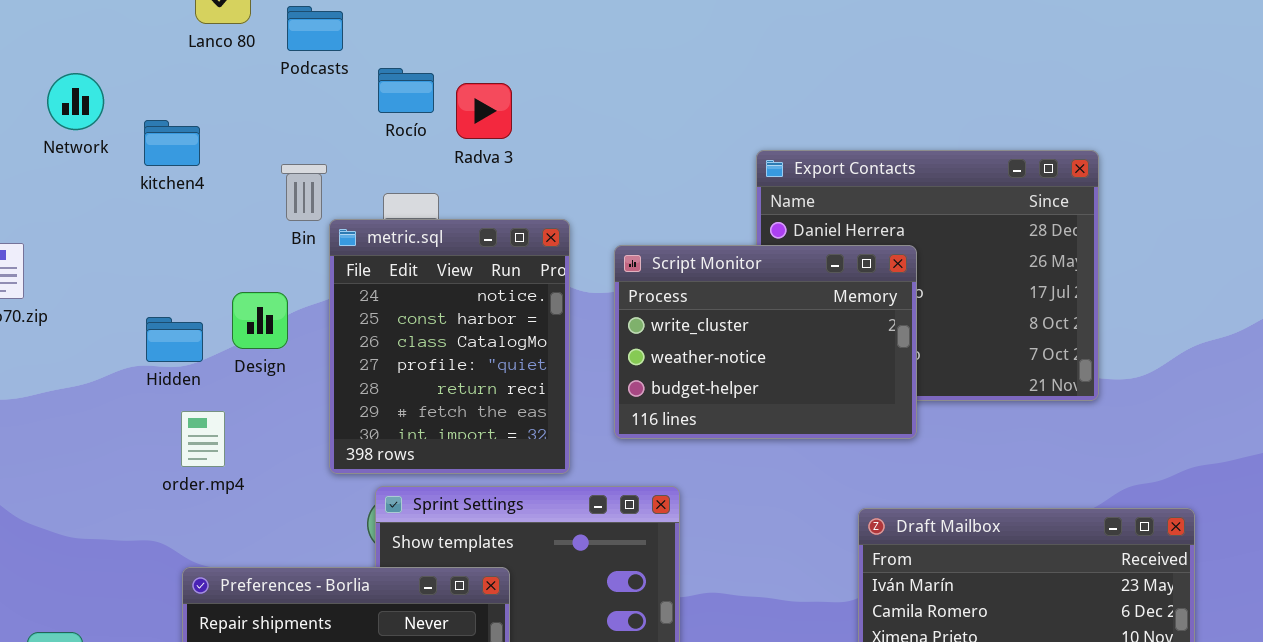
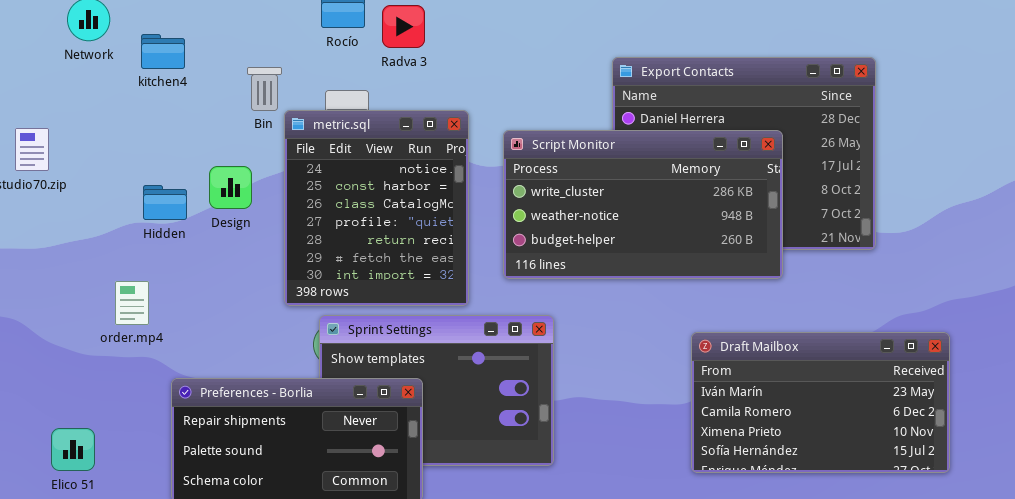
Script Monitor: [614,245,917,439] -> [503,130,783,279], resized
order.mp4: [181,411,225,467] -> [115,281,149,325], moved

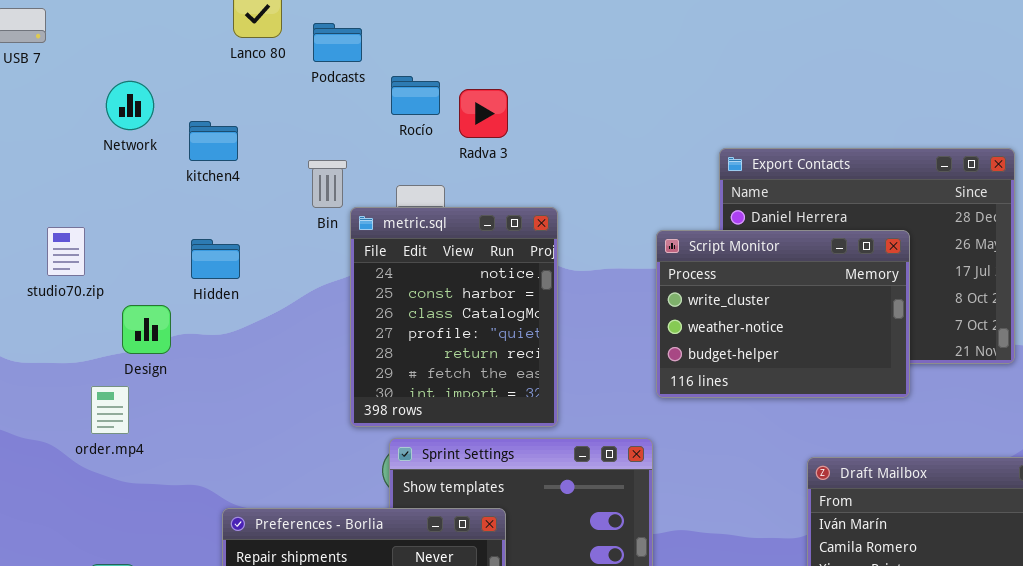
Script Monitor: [503,130,783,279] -> [656,230,910,398], resized
Design: [209,166,252,209] -> [122,305,171,354], moved
Hidden: [143,185,187,220] -> [191,239,240,279], moved
order.mp4: [115,281,149,325] -> [91,386,129,434], moved

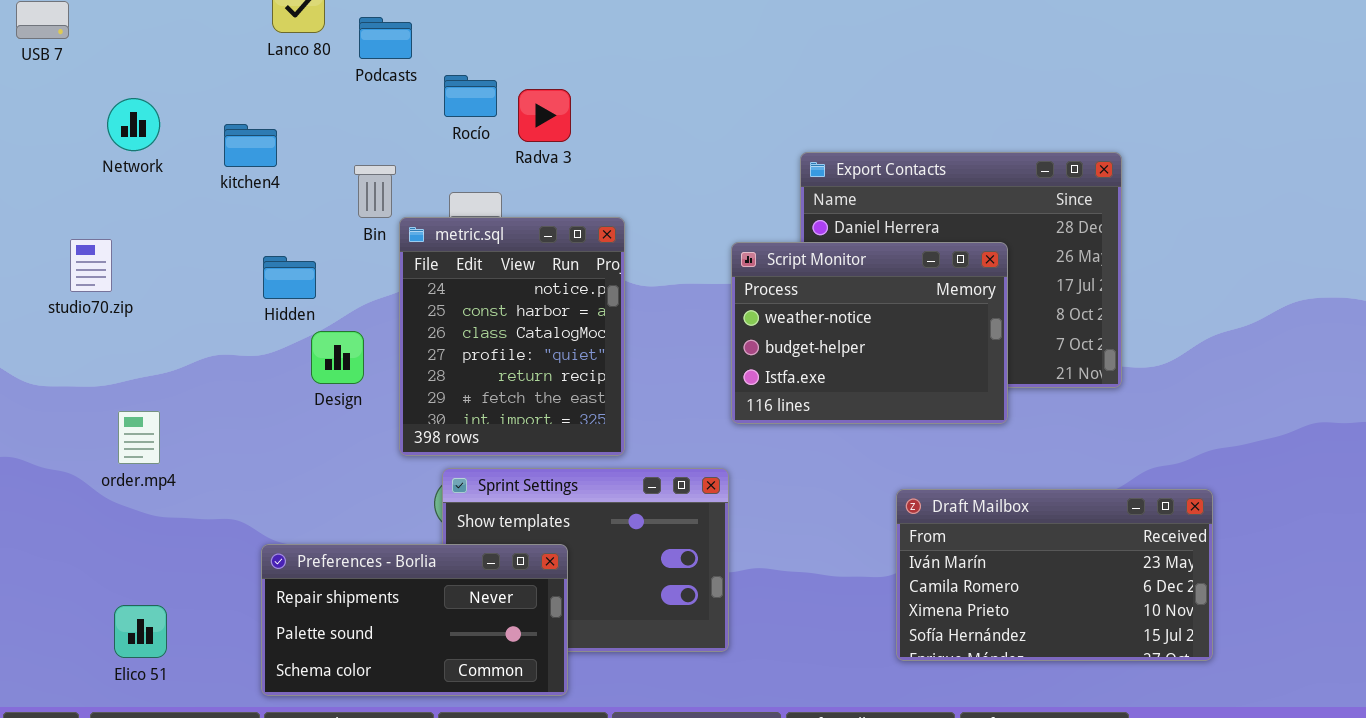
Network: [106,81,154,130] -> [107,98,160,151], moved
Script Monitor: [656,230,910,398] -> [731,242,1008,424], scrolled down 1 row
Hidden: [191,239,240,279] -> [263,256,316,299], moved
Design: [122,305,171,354] -> [311,331,364,384], moved

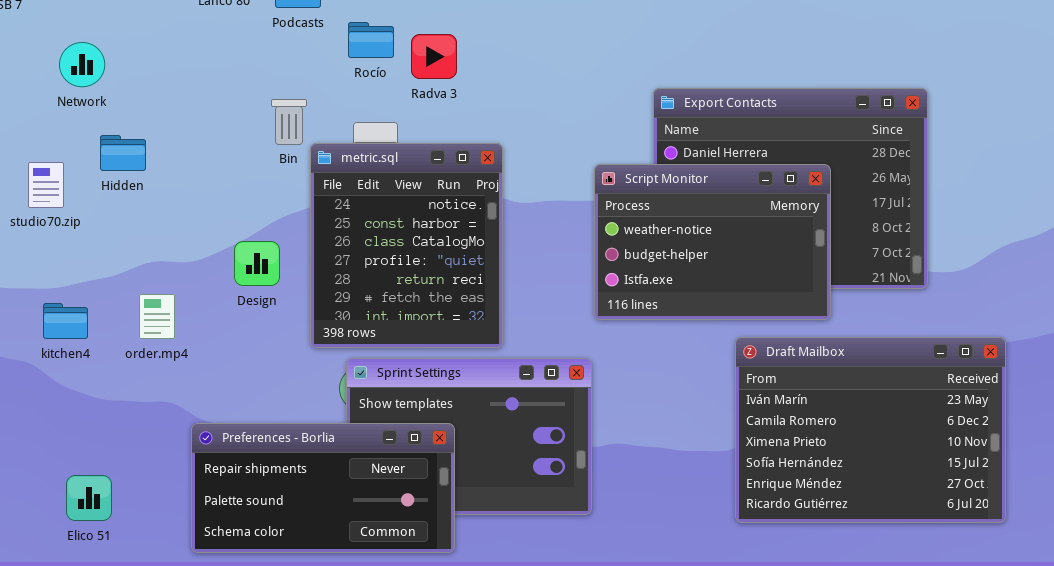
kitchen4: [224,124,277,167] -> [43,303,88,339], moved
Hidden: [263,256,316,299] -> [100,135,146,171], moved
order.mp4: [118,411,160,464] -> [139,294,175,339], moved
Draft Mailbox: [896,489,1213,661] -> [735,337,1006,523], resized

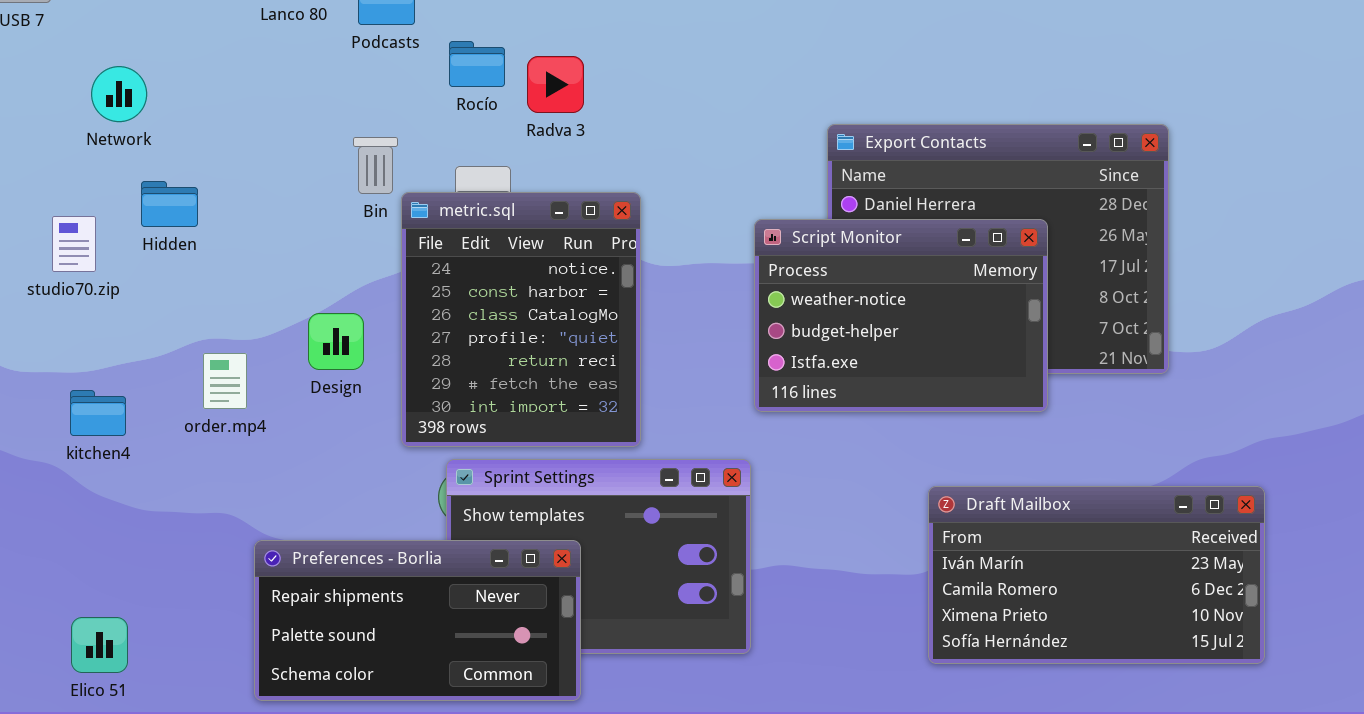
order.mp4: [139,294,175,339] -> [203,353,247,409], moved
Draft Mailbox: [735,337,1006,523] -> [928,486,1265,664], resized
Elico 51: [66,475,112,521] -> [71,617,128,673], moved

